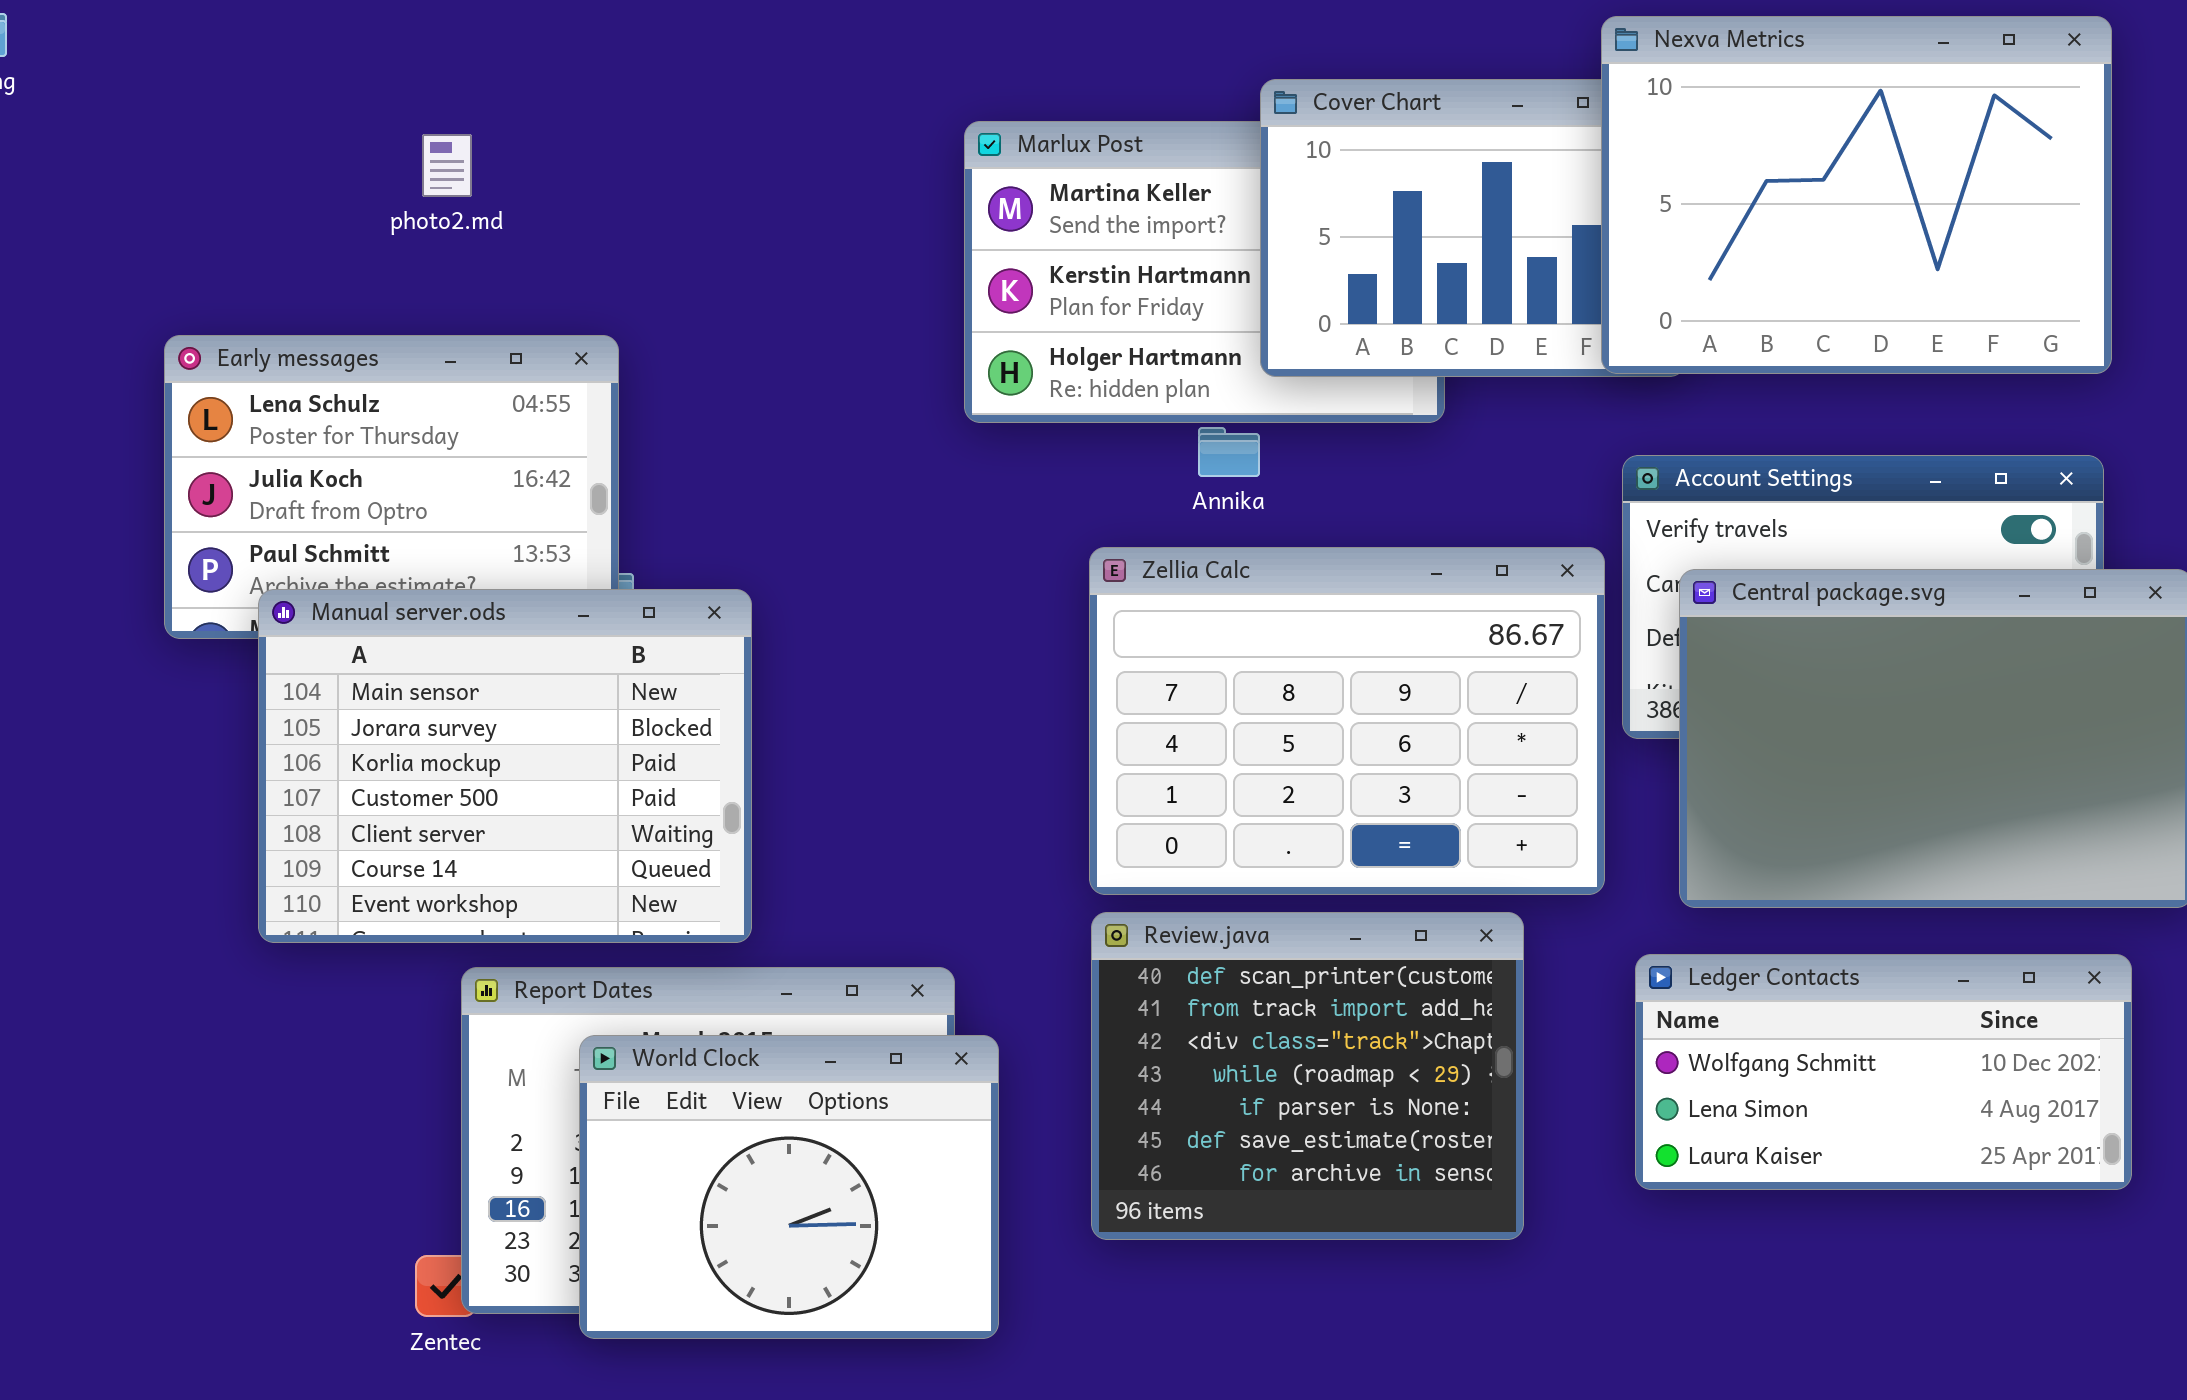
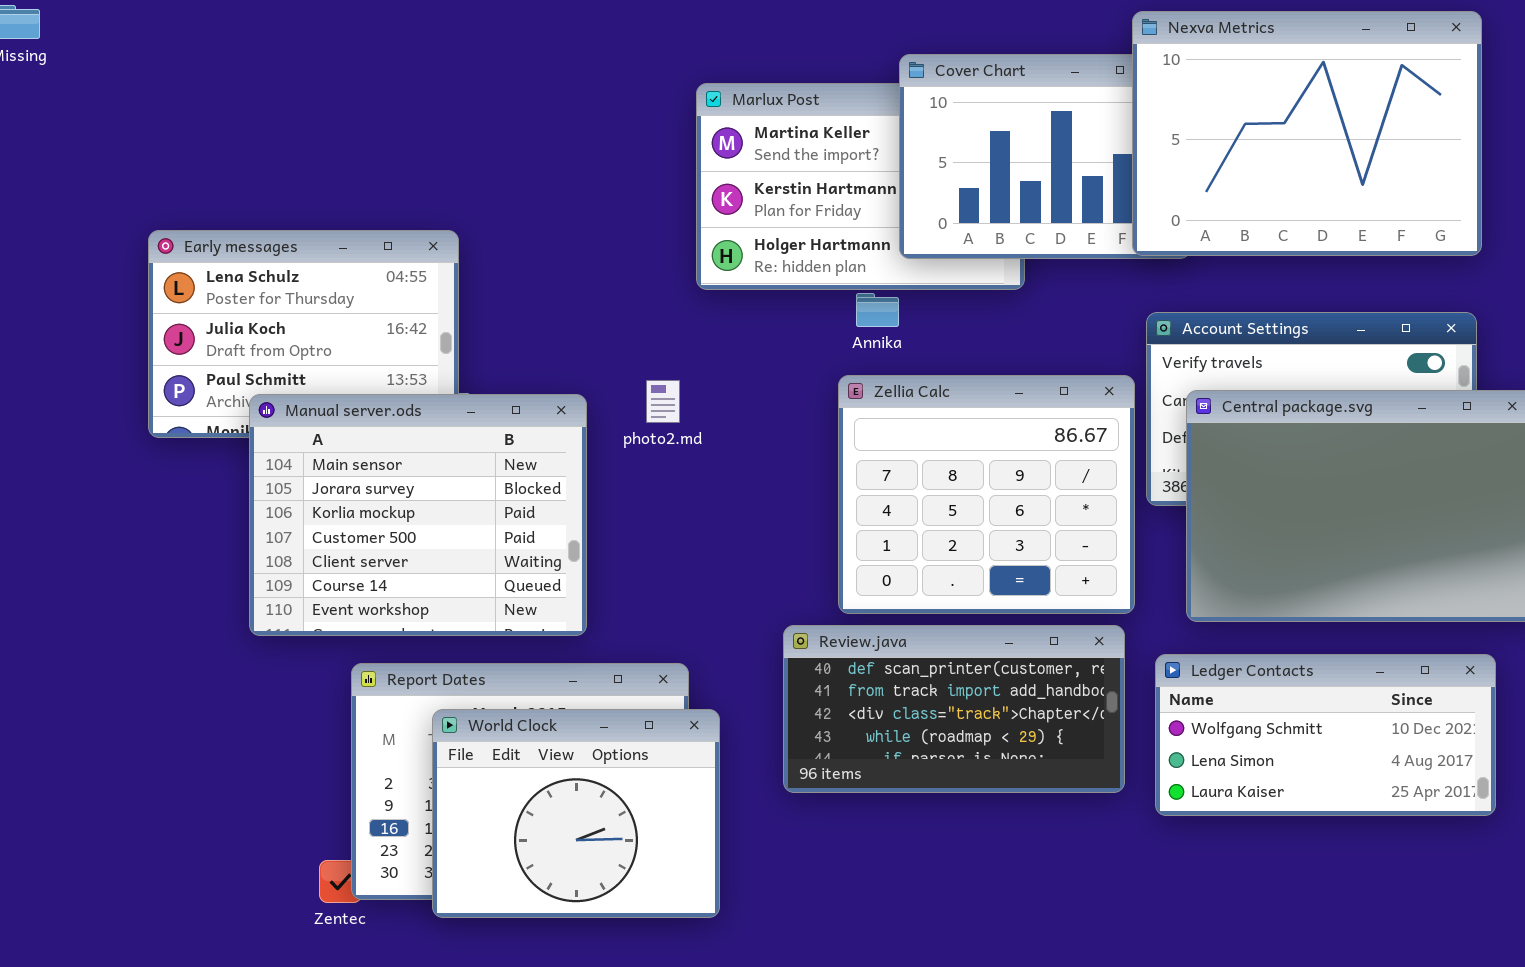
photo2.md: [422,134,472,197] -> [646,380,680,423], moved
Zellia Calc: [1089,547,1605,895] -> [838,375,1135,614], resized
Manual server.ods: [258,589,752,943] -> [249,394,587,636], moved
Review.java: [1091,912,1524,1240] -> [783,625,1125,793], resized

